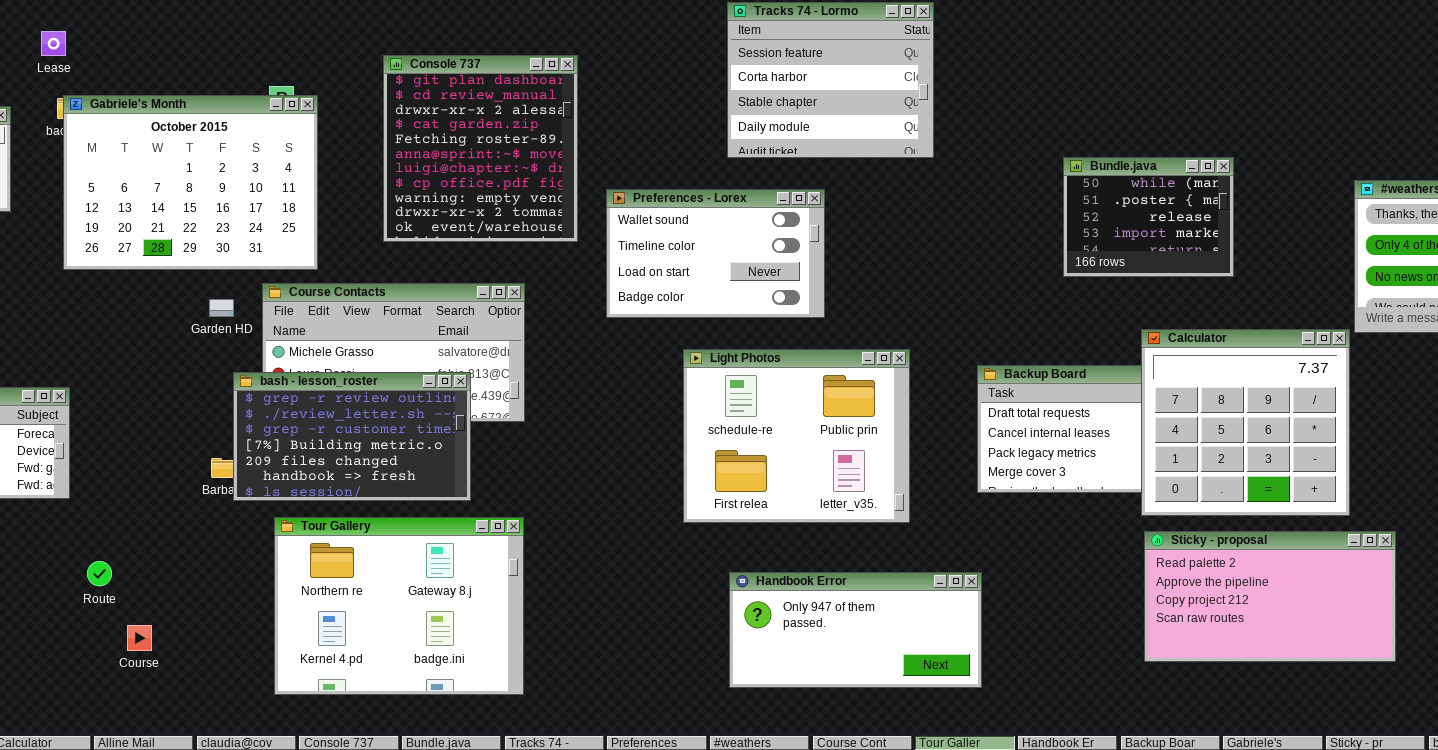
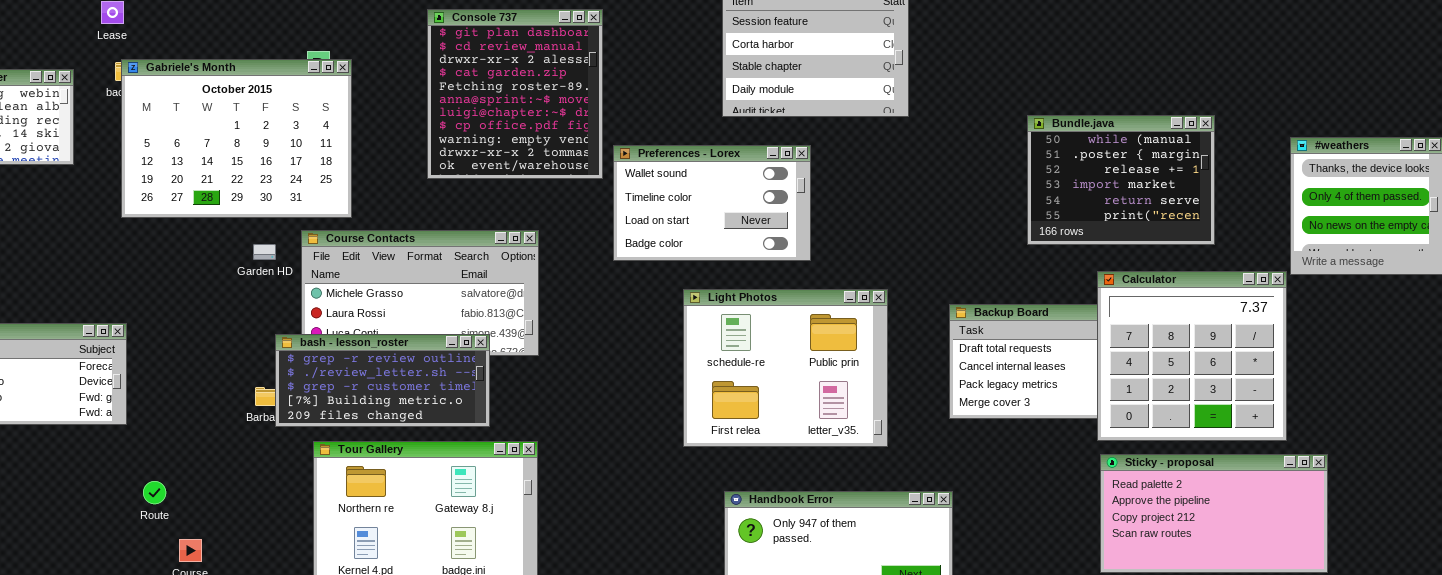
Console 737: [383,55,578,242] -> [427,9,603,179], moved
Bundle.java: [1063,157,1234,277] -> [1027,115,1215,245], resized
bash - lesson_roster: [233,372,471,501] -> [275,334,490,427], resized

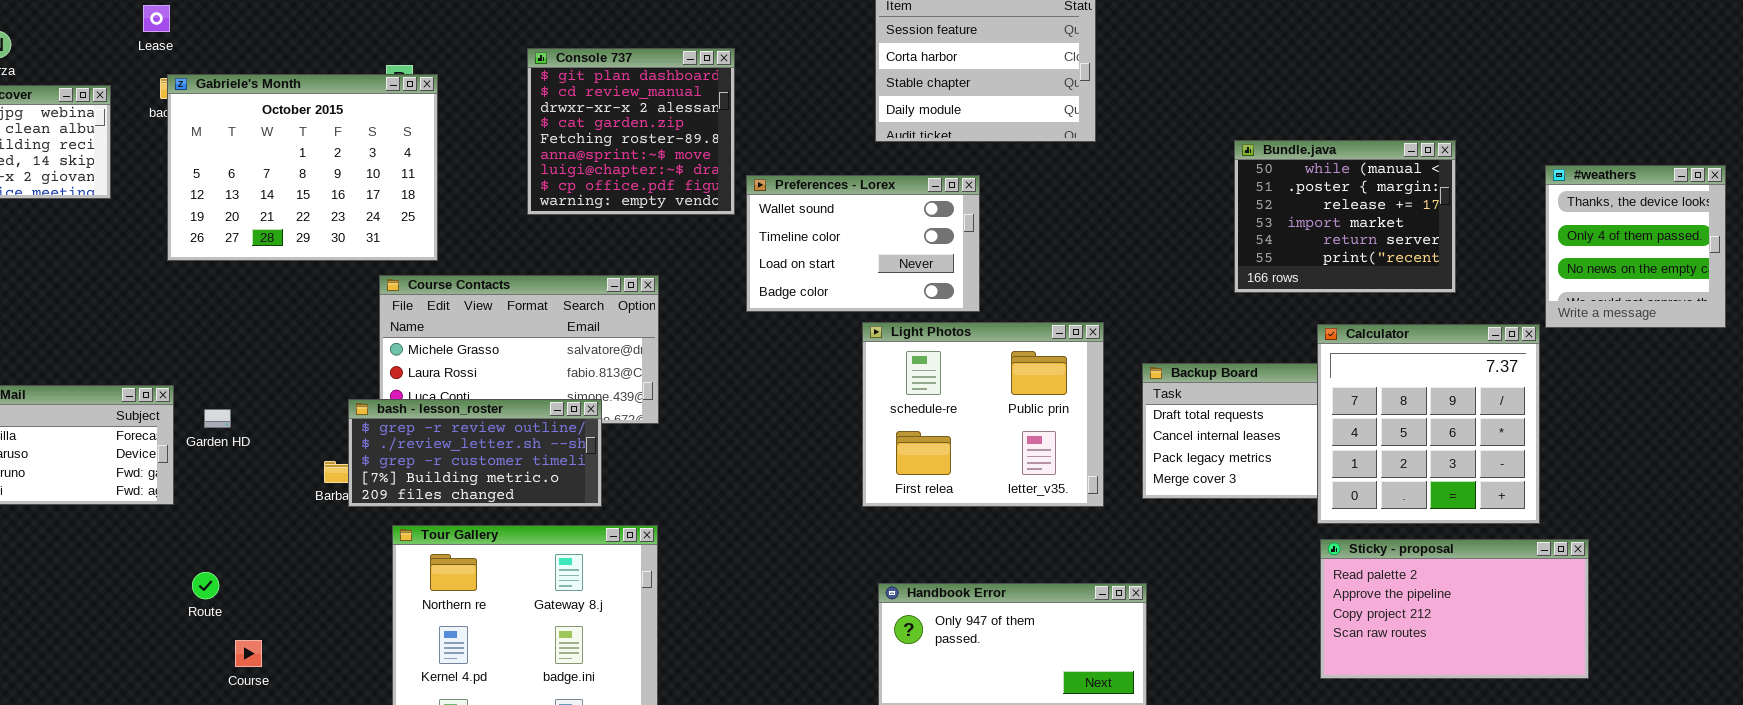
Console 737: [427,9,603,179] -> [527,48,735,215], resized
Garden HD: [253,244,276,260] -> [204,409,231,428], moved
Light Photos: [683,289,888,447] -> [862,322,1104,507], moved

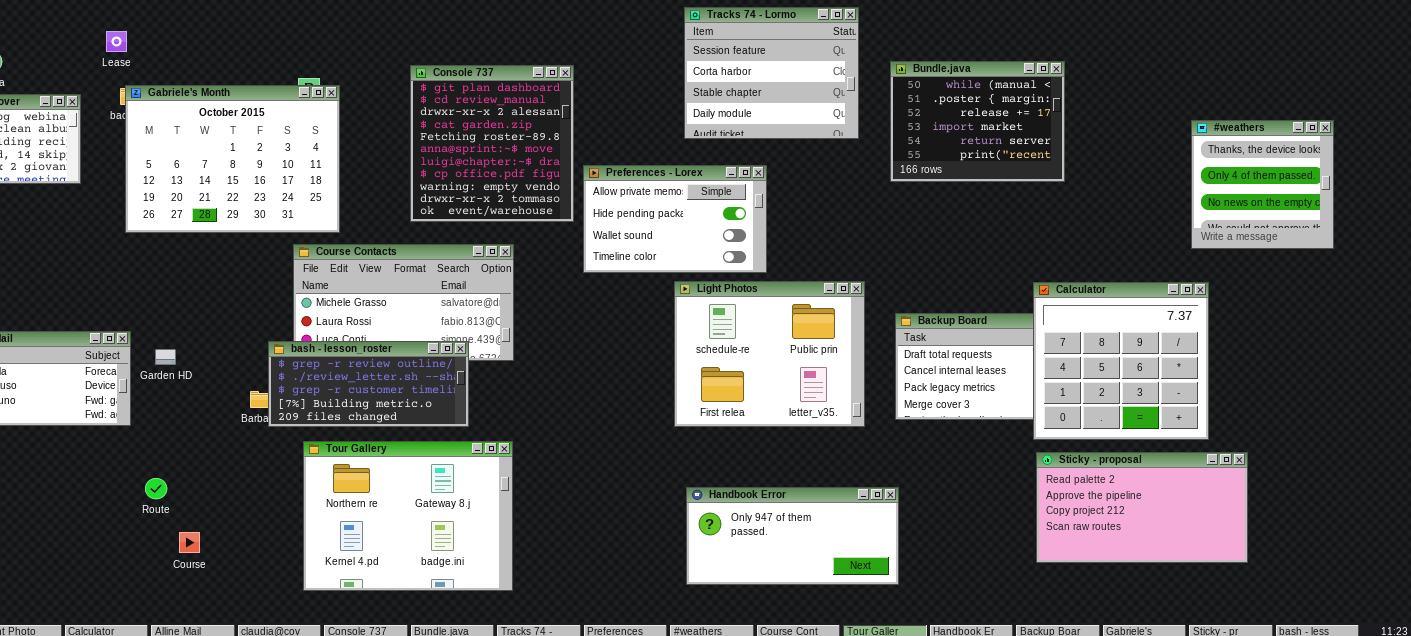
Console 737: [527,48,735,215] -> [410,65,574,222], resized
Bundle.java: [1234,140,1456,293] -> [890,61,1065,182], moved
#weathers: [1545,165,1726,328] -> [1191,120,1334,249], moved
Preferences - Lorex: [746,175,980,312] -> [583,165,767,273], scrolled up 2 rows

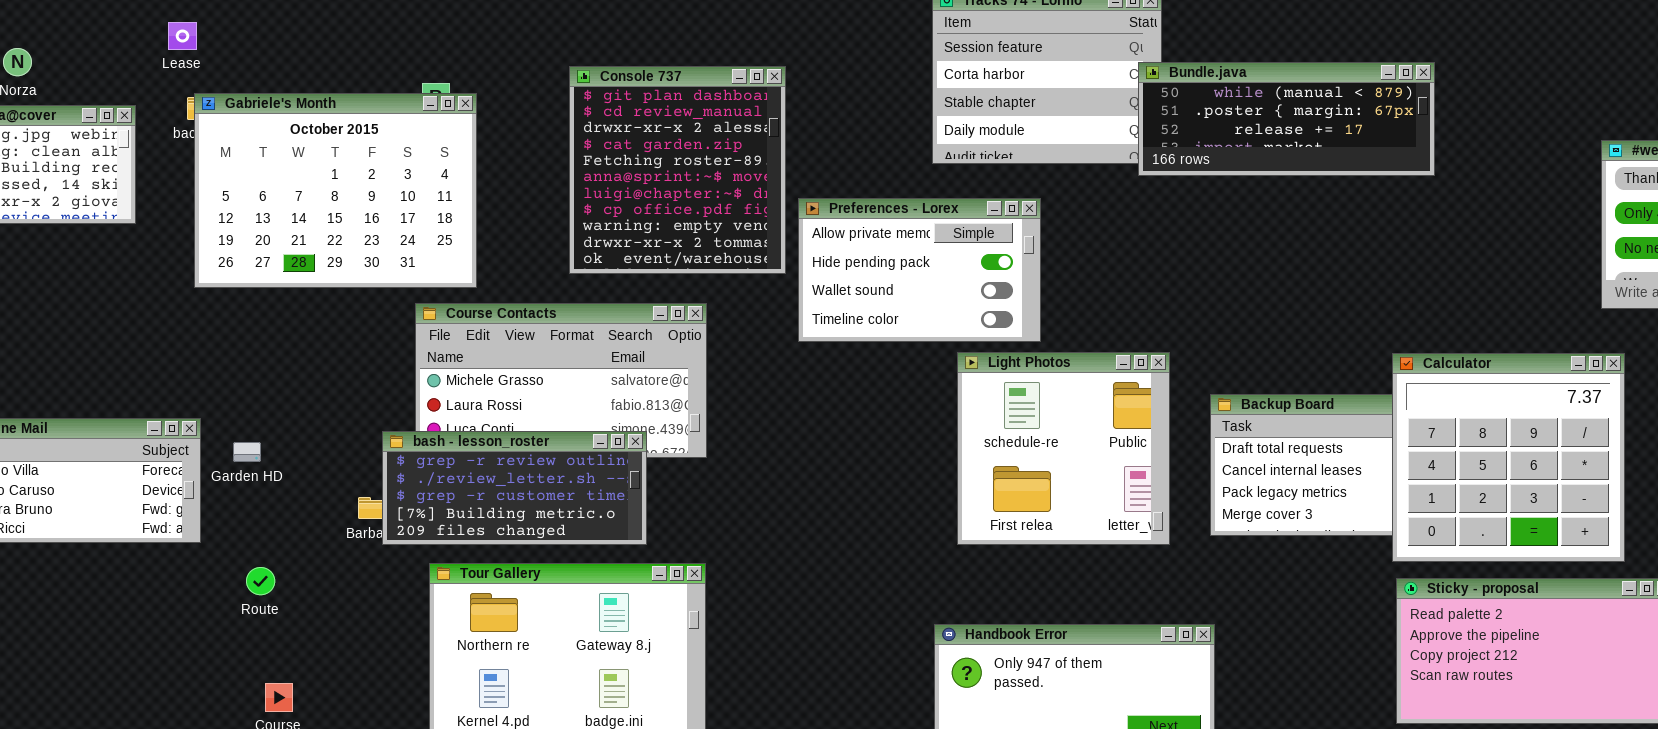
Bundle.java: [890,61,1065,182] -> [1138,62,1435,176], resized
Light Photos: [674,281,865,427] -> [957,352,1170,545], resized
Route: [145,478,167,499] -> [246,567,275,595], moved

